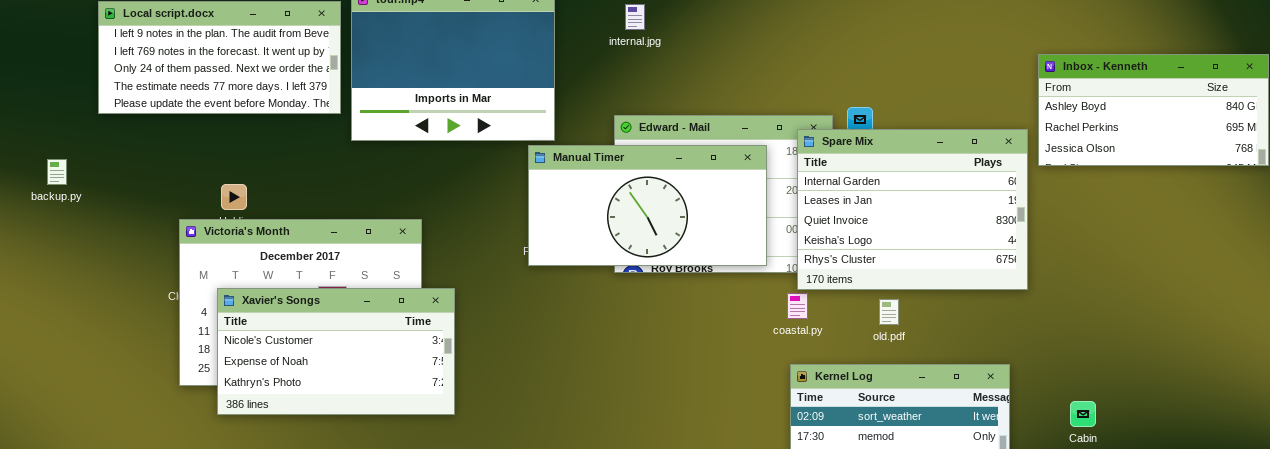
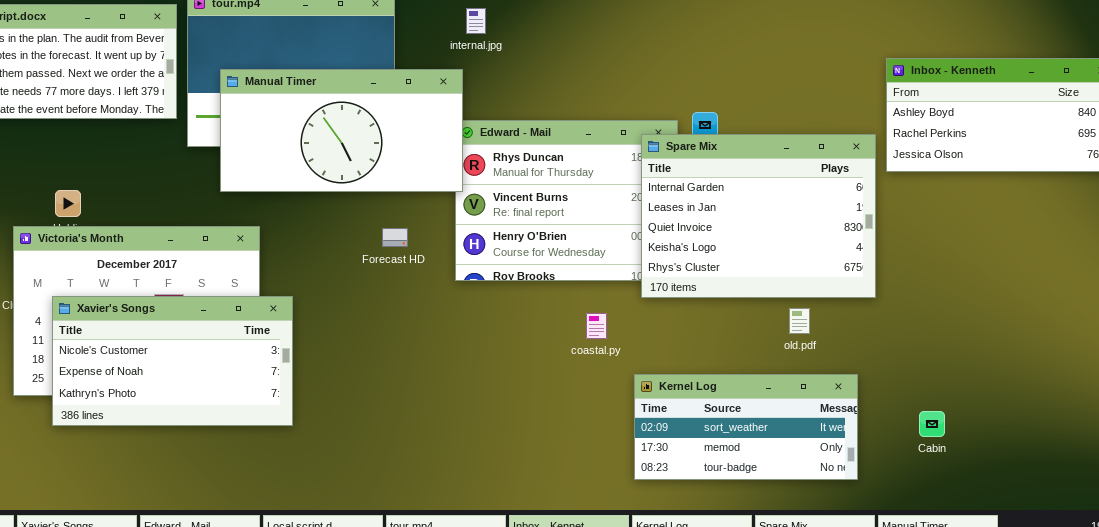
Manual Timer: [528,145,767,266] -> [220,69,463,192], moved
coastal.py: [787,293,808,319] -> [586,313,607,339], moved
old.pdf: [879,299,899,325] -> [789,308,810,334], moved

